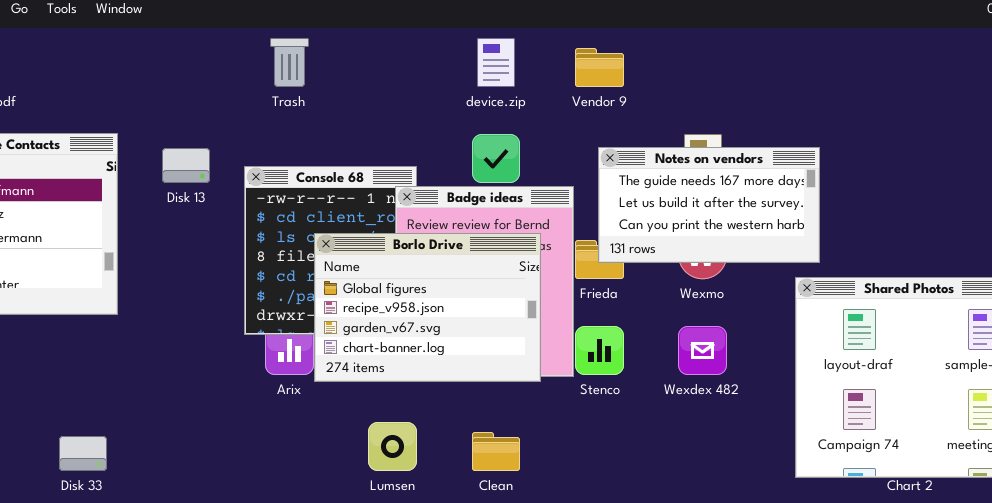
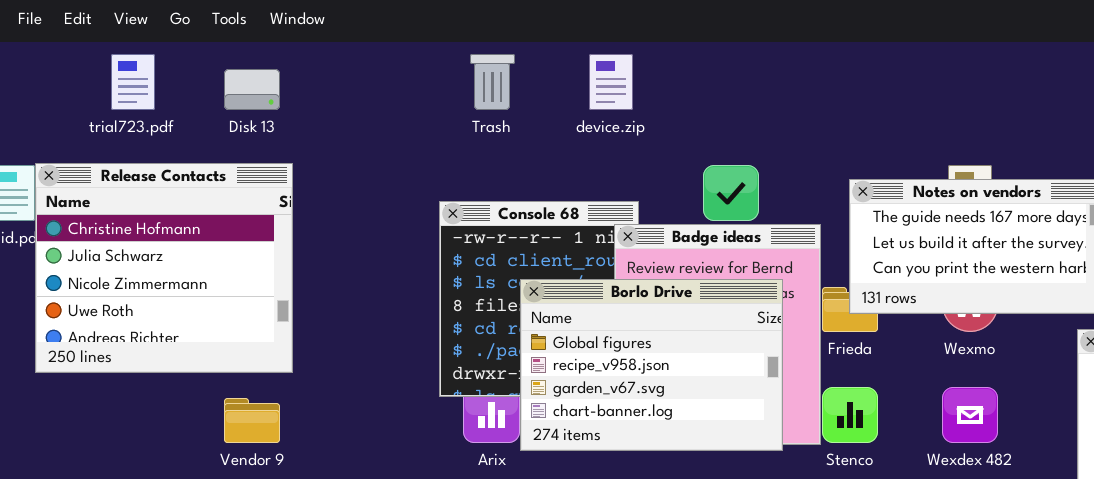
device.zip: [477,38,515,87] -> [589,54,633,110], moved
Vendor 9: [575,48,624,87] -> [224,398,280,443], moved
Disk 13: [162,148,210,183] -> [224,69,280,110], moved

